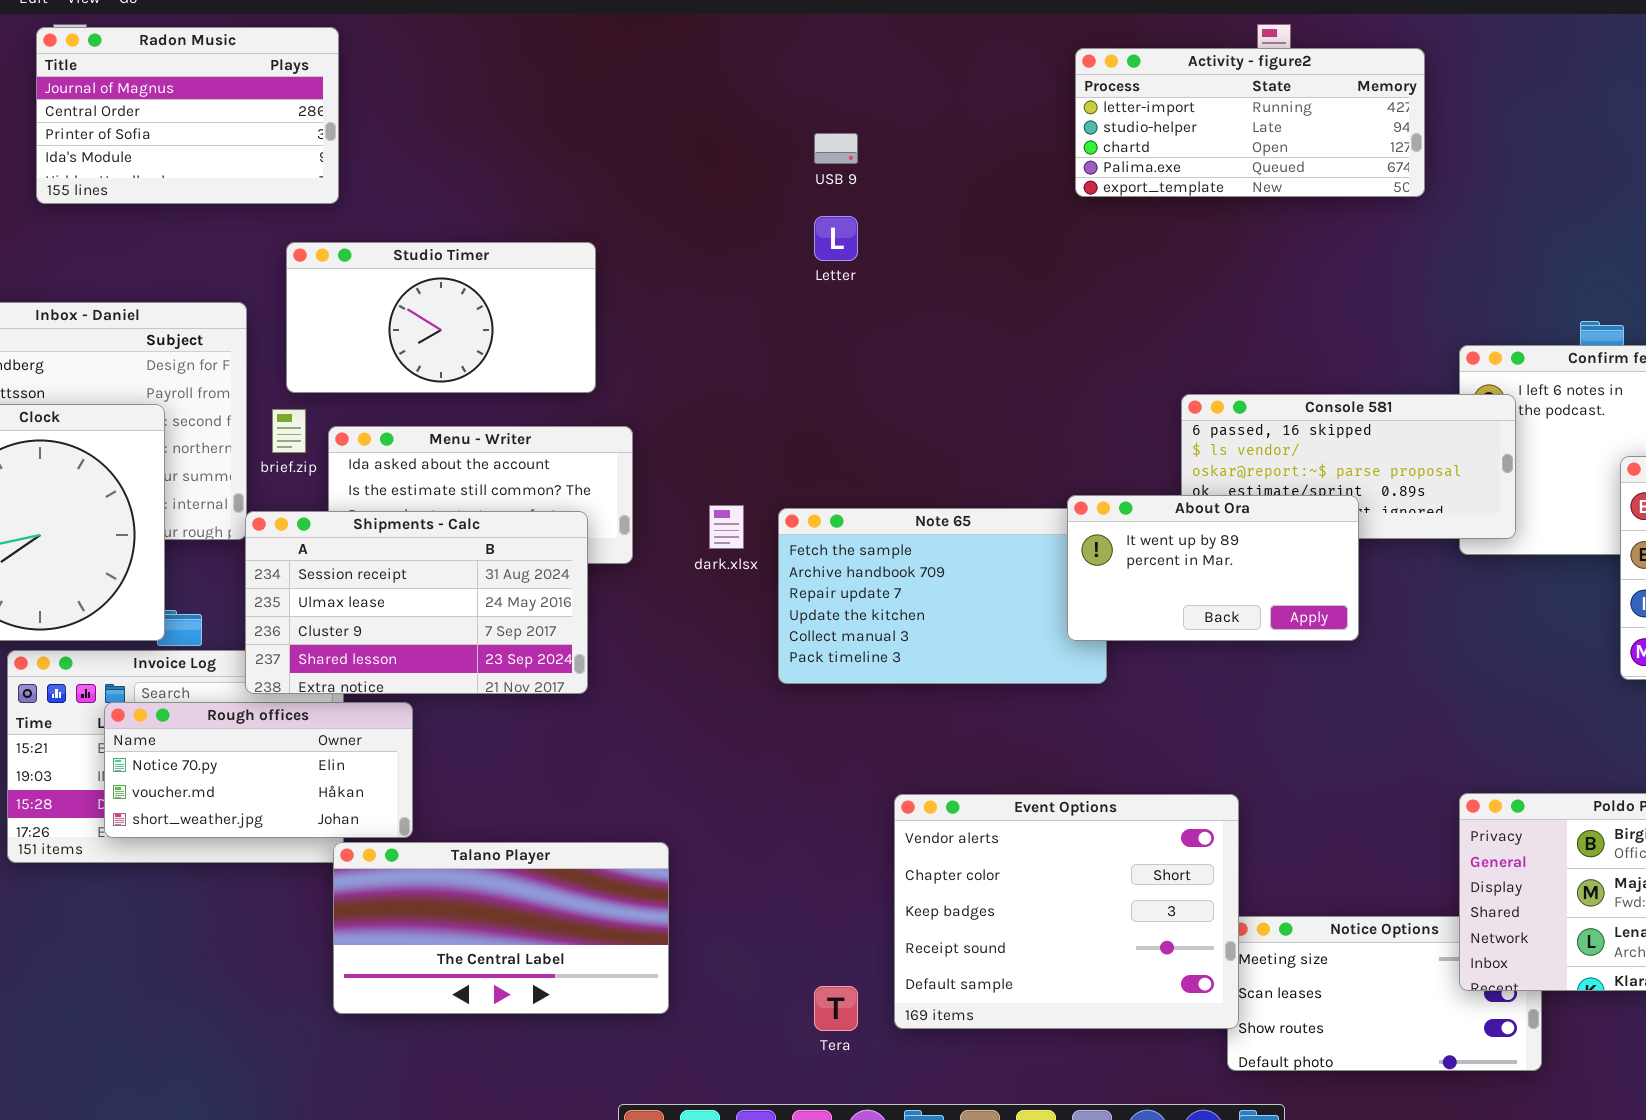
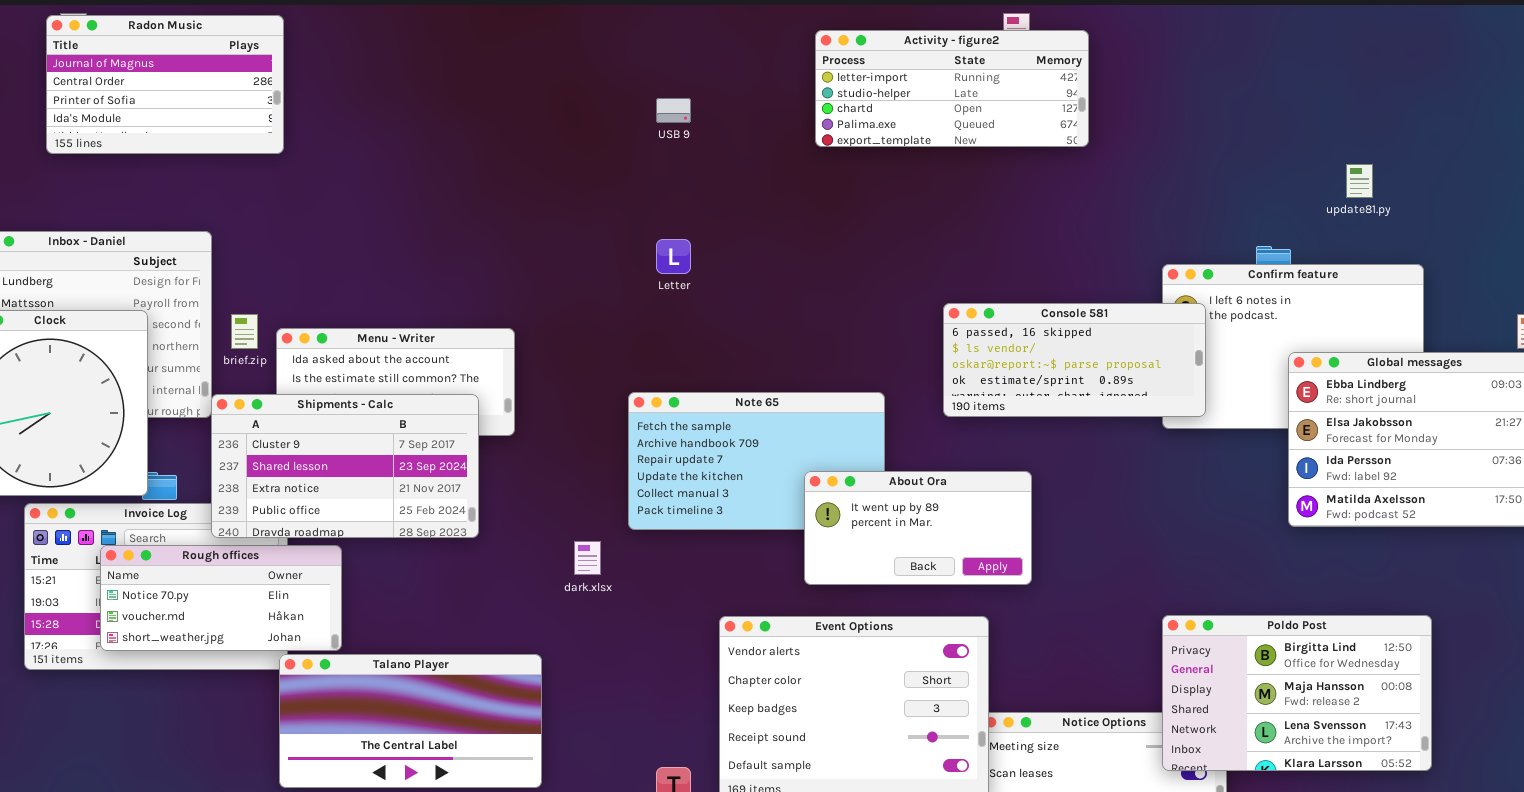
Activity - figure2: [1075,48,1425,197] -> [815,30,1089,147], moved
Letter: [814,216,858,261] -> [656,239,691,274], moved
Studio Timer: [286,242,596,393] -> none, closed
About Ora: [1067,495,1359,641] -> [804,471,1032,585], moved
dark.xlsx: [709,505,744,549] -> [574,541,601,575], moved
Shipments - Calc: [245,511,588,694] -> [211,394,479,538], scrolled down 2 rows

